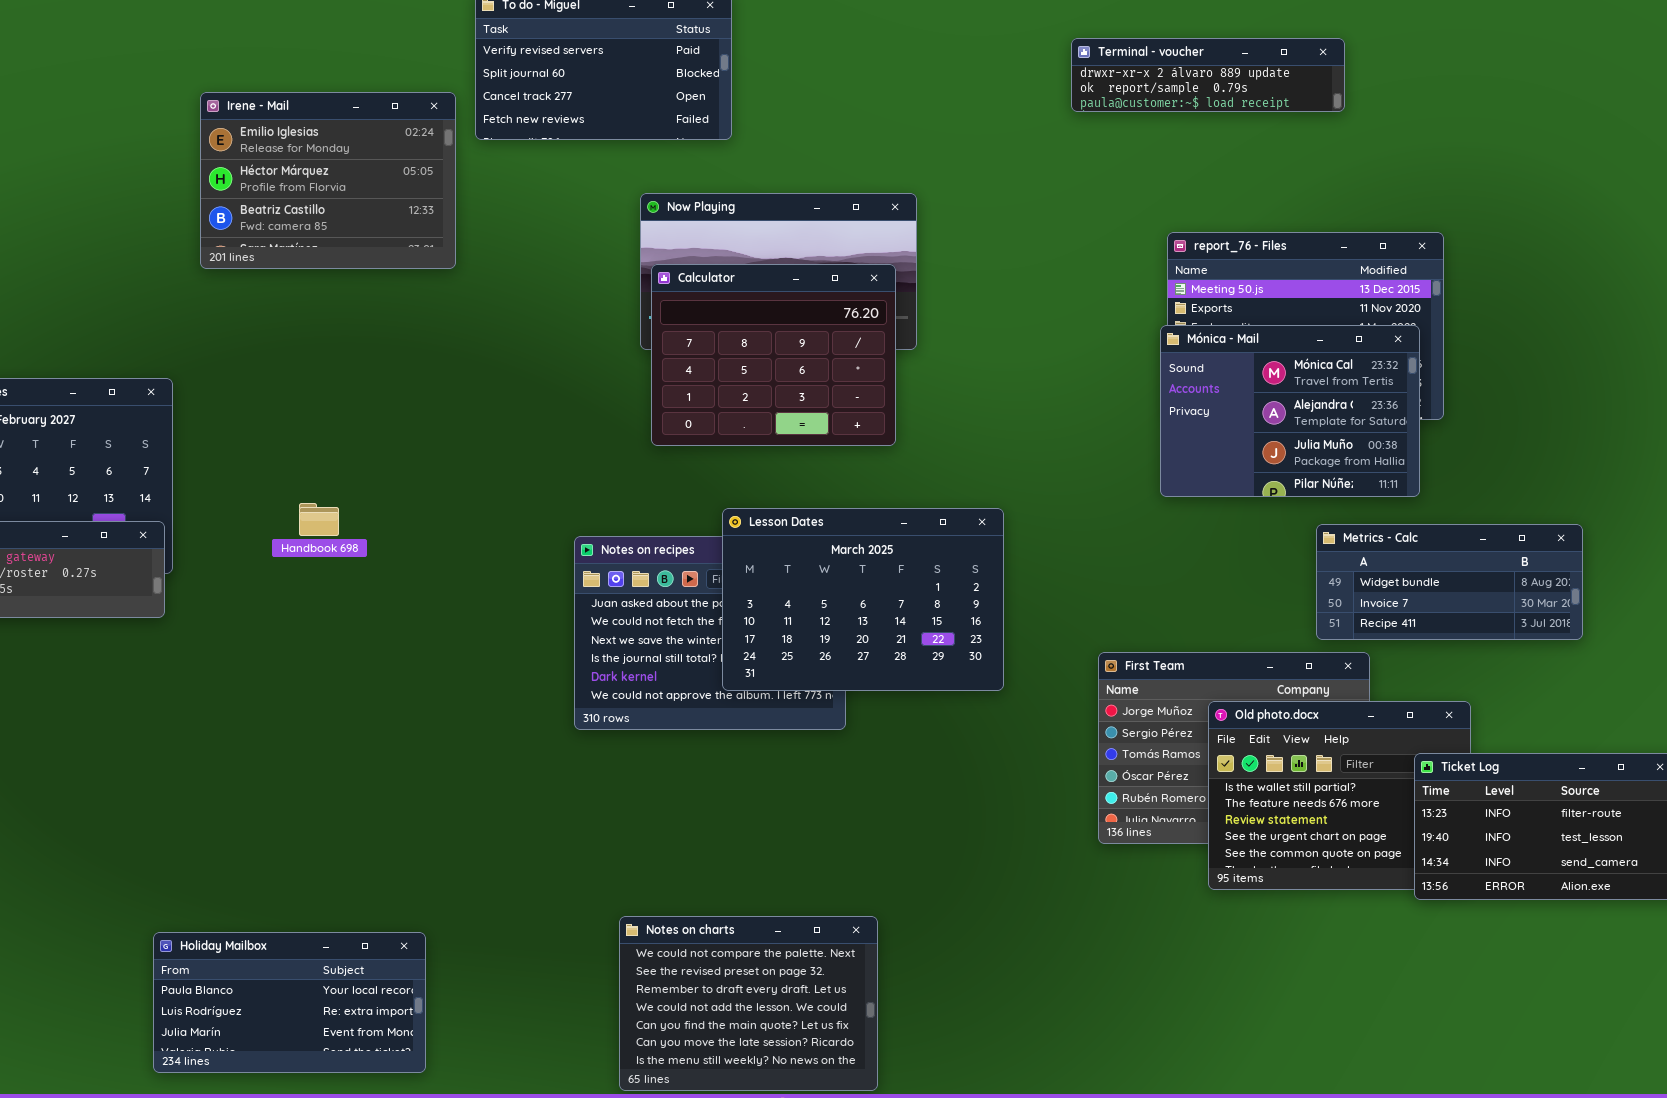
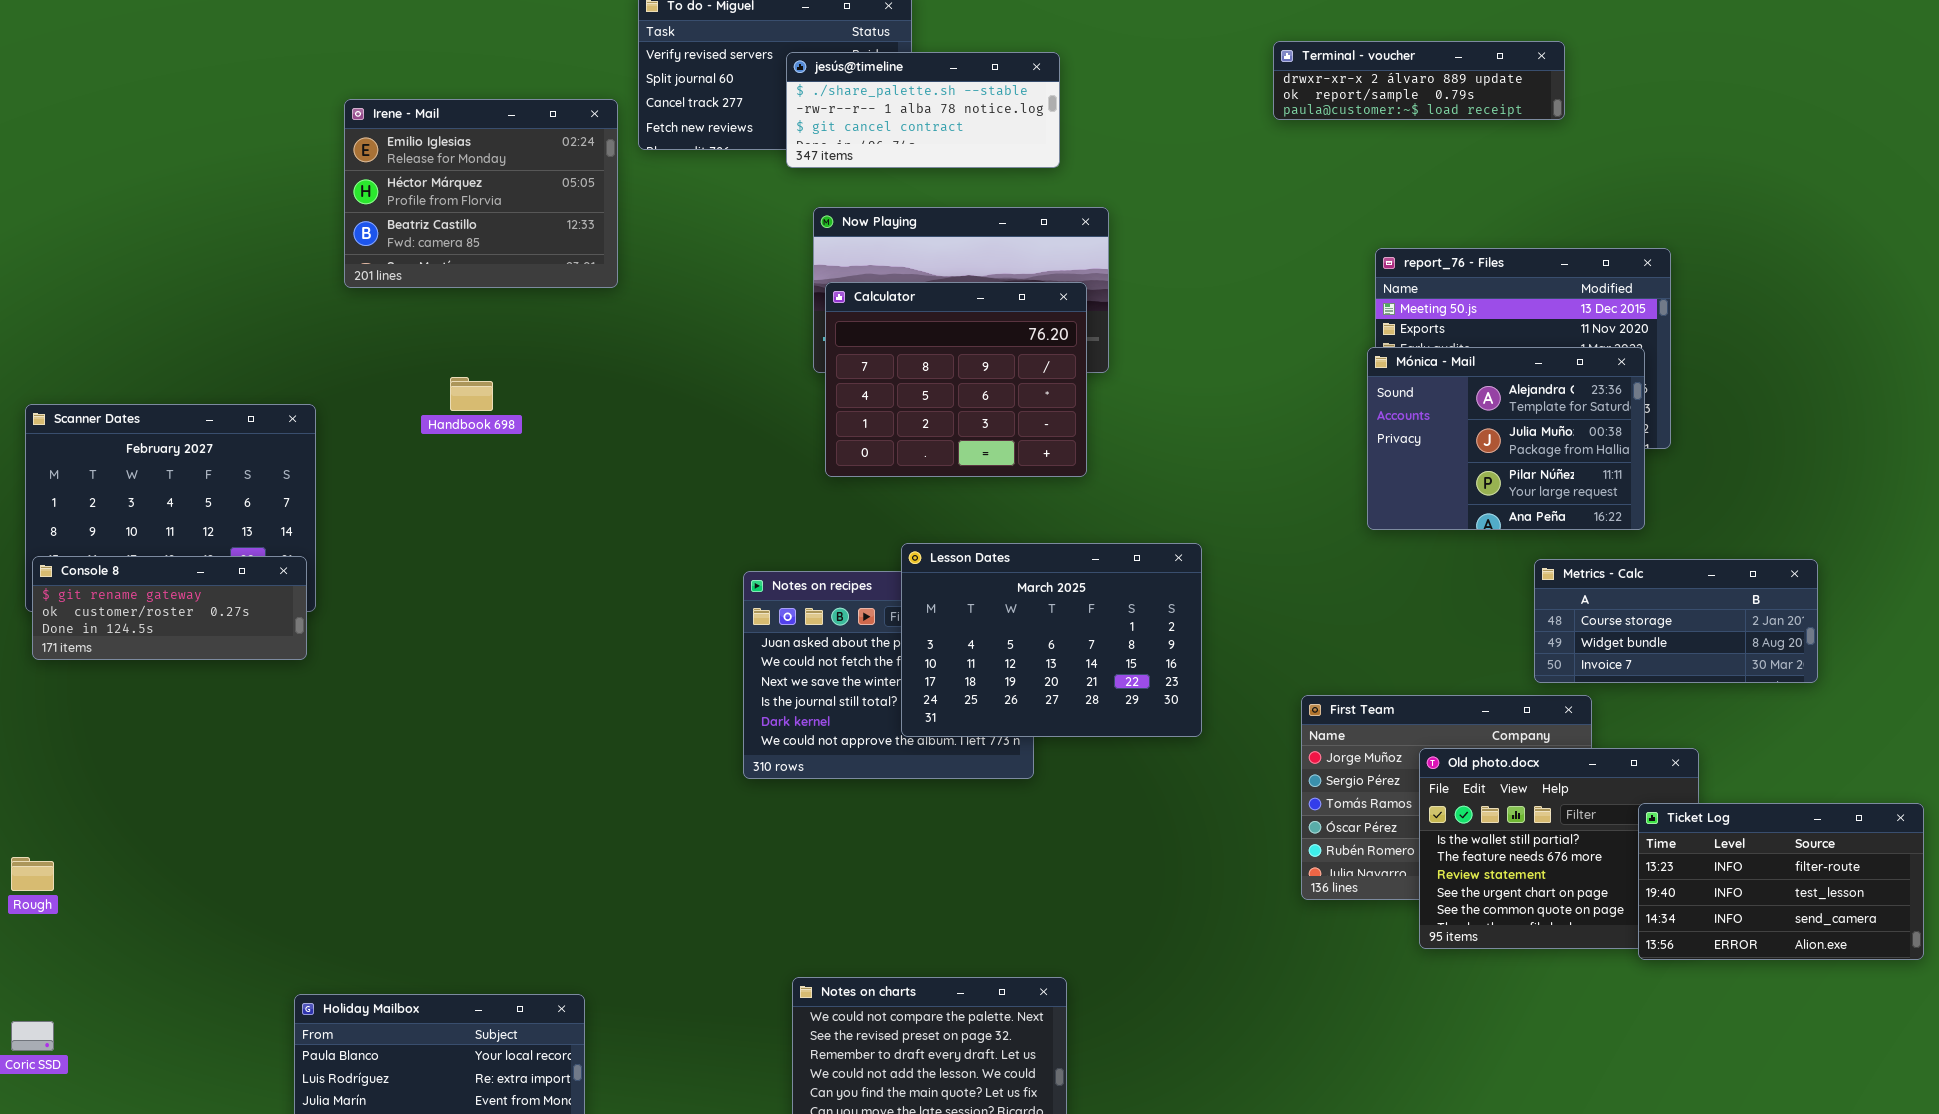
jesús@timeline: none -> [786,52,1060,168], opened
Mónica - Mail: [1160,325,1420,497] -> [1367,347,1645,530], scrolled down 1 row
Handbook 698: [299,503,339,536] -> [450,377,493,411], moved
Metrics - Calc: [1316,524,1583,640] -> [1534,559,1818,683], scrolled up 1 row

